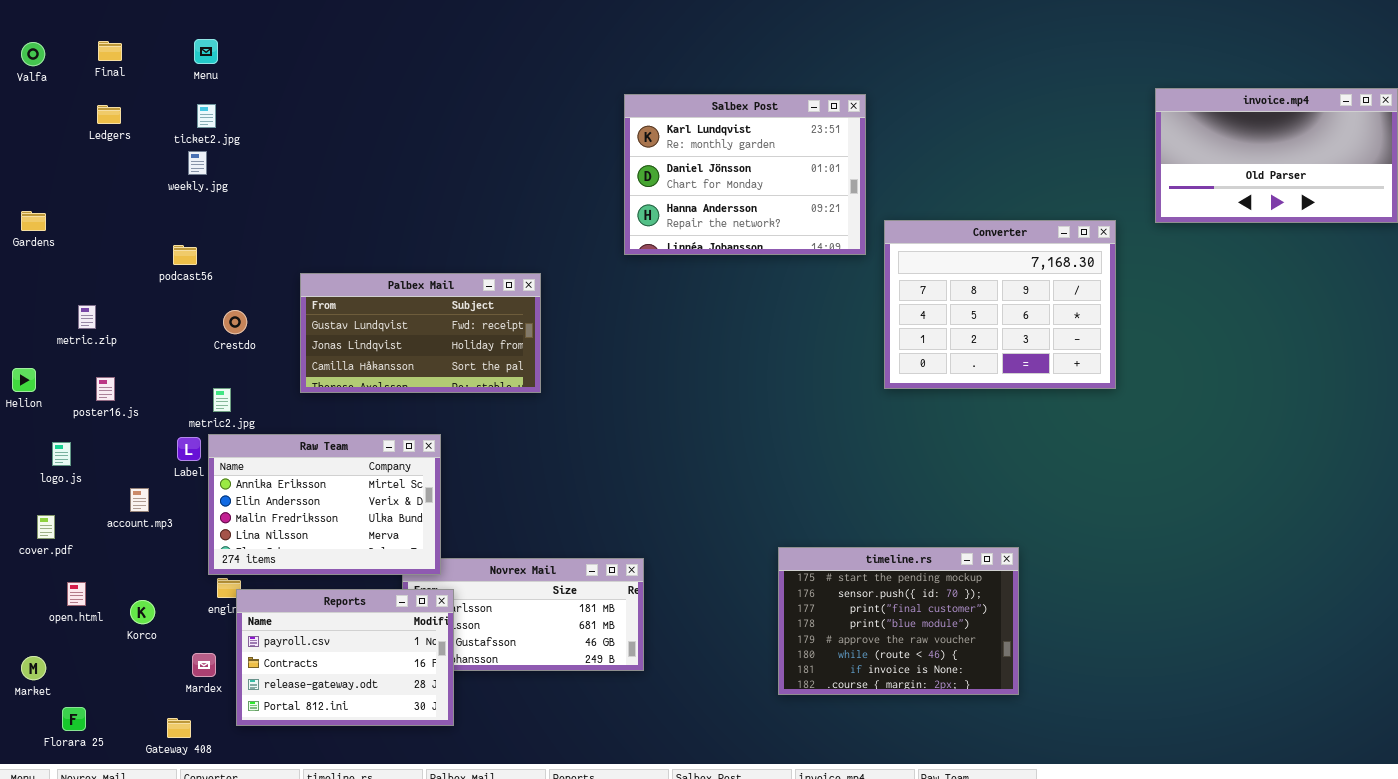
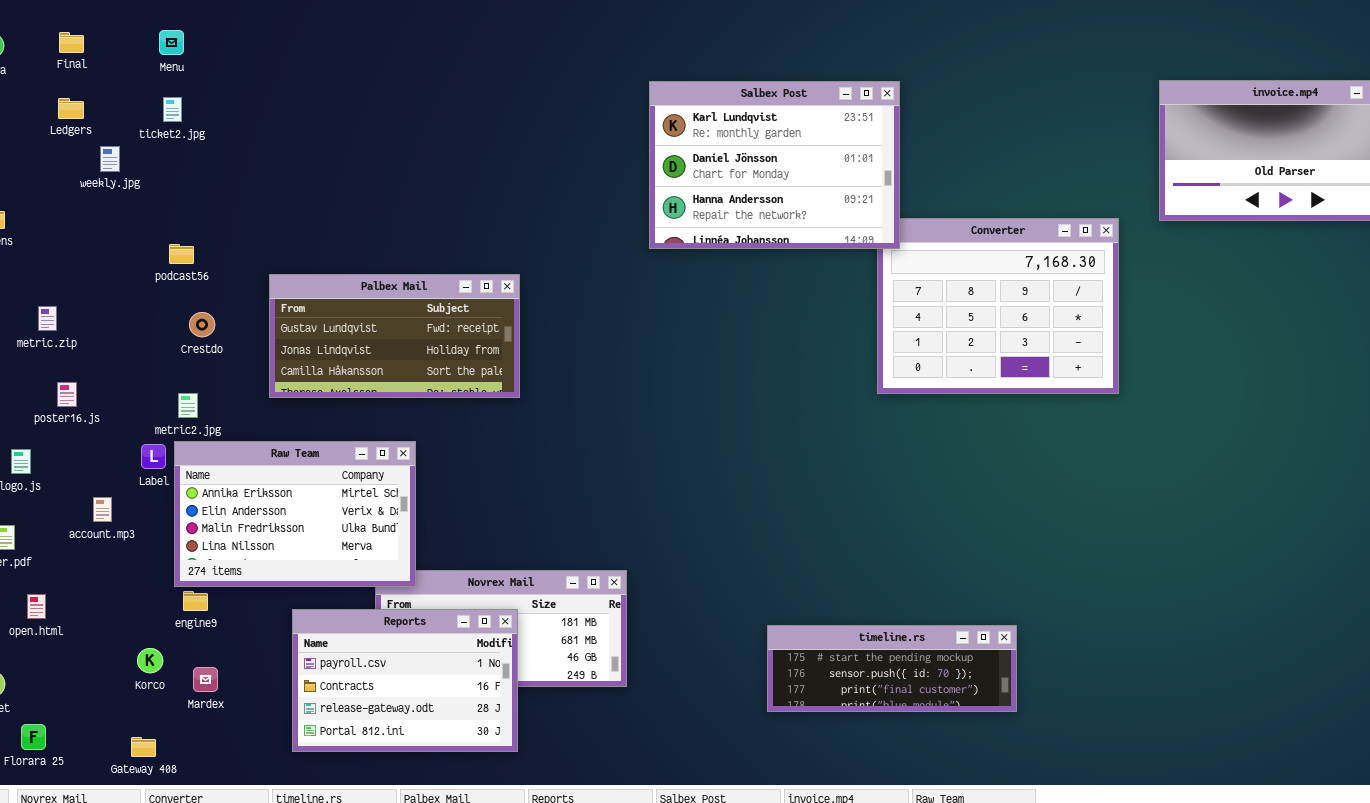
Salbex Post: [624,94,866,255] -> [649,81,900,249], moved
weekly.jpg: [188,151,207,175] -> [100,146,120,172], moved
podcast56: [173,245,197,265] -> [169,244,194,264], moved
timeline.rs: [778,547,1019,695] -> [767,625,1017,712], resized
Reports: [236,589,454,726] -> [292,609,518,752], moved
Korco: [130,600,155,624] -> [137,648,163,673], moved
Mardex: [192,653,216,677] -> [193,667,218,692], moved

